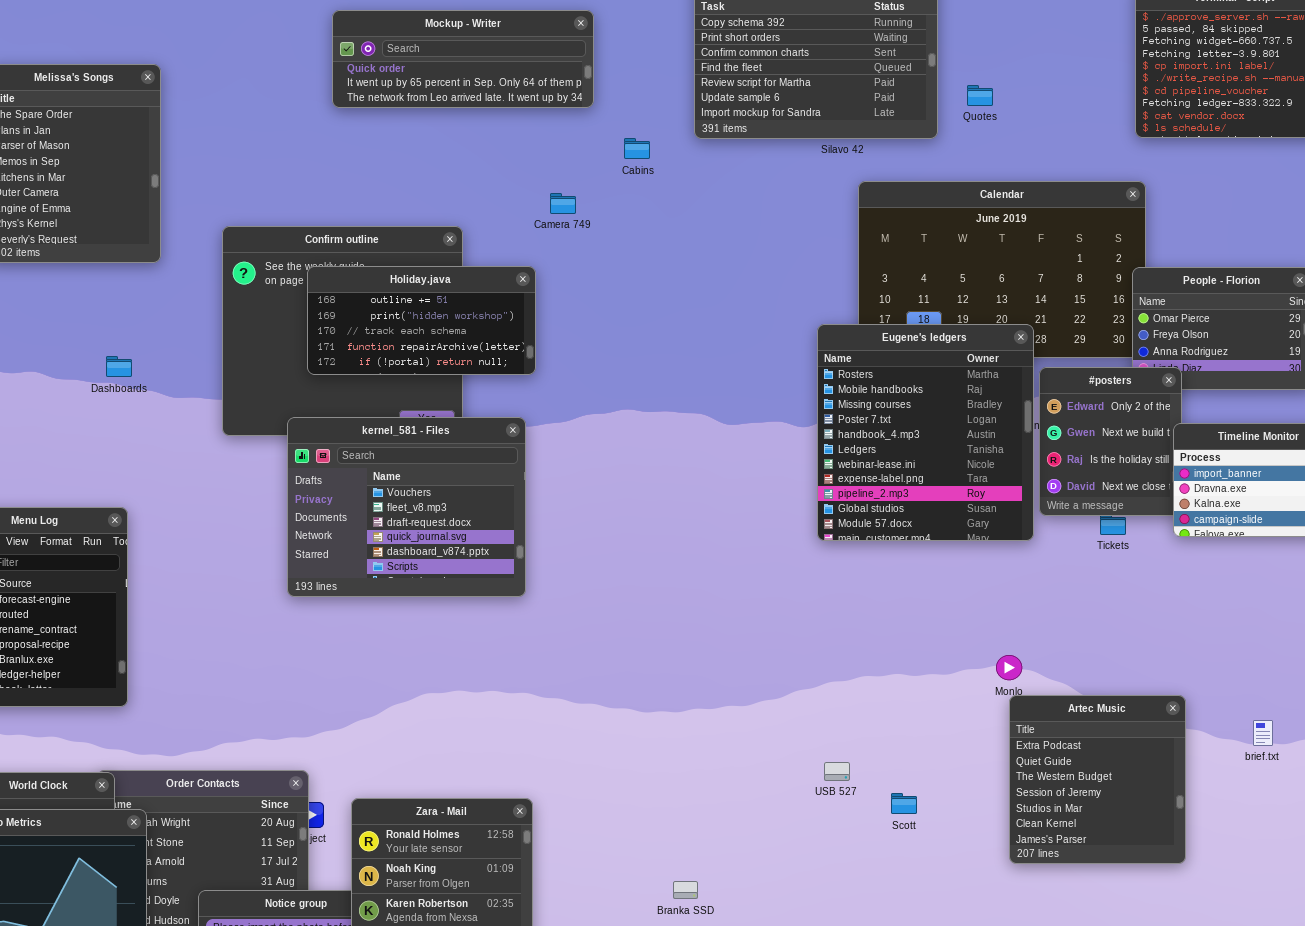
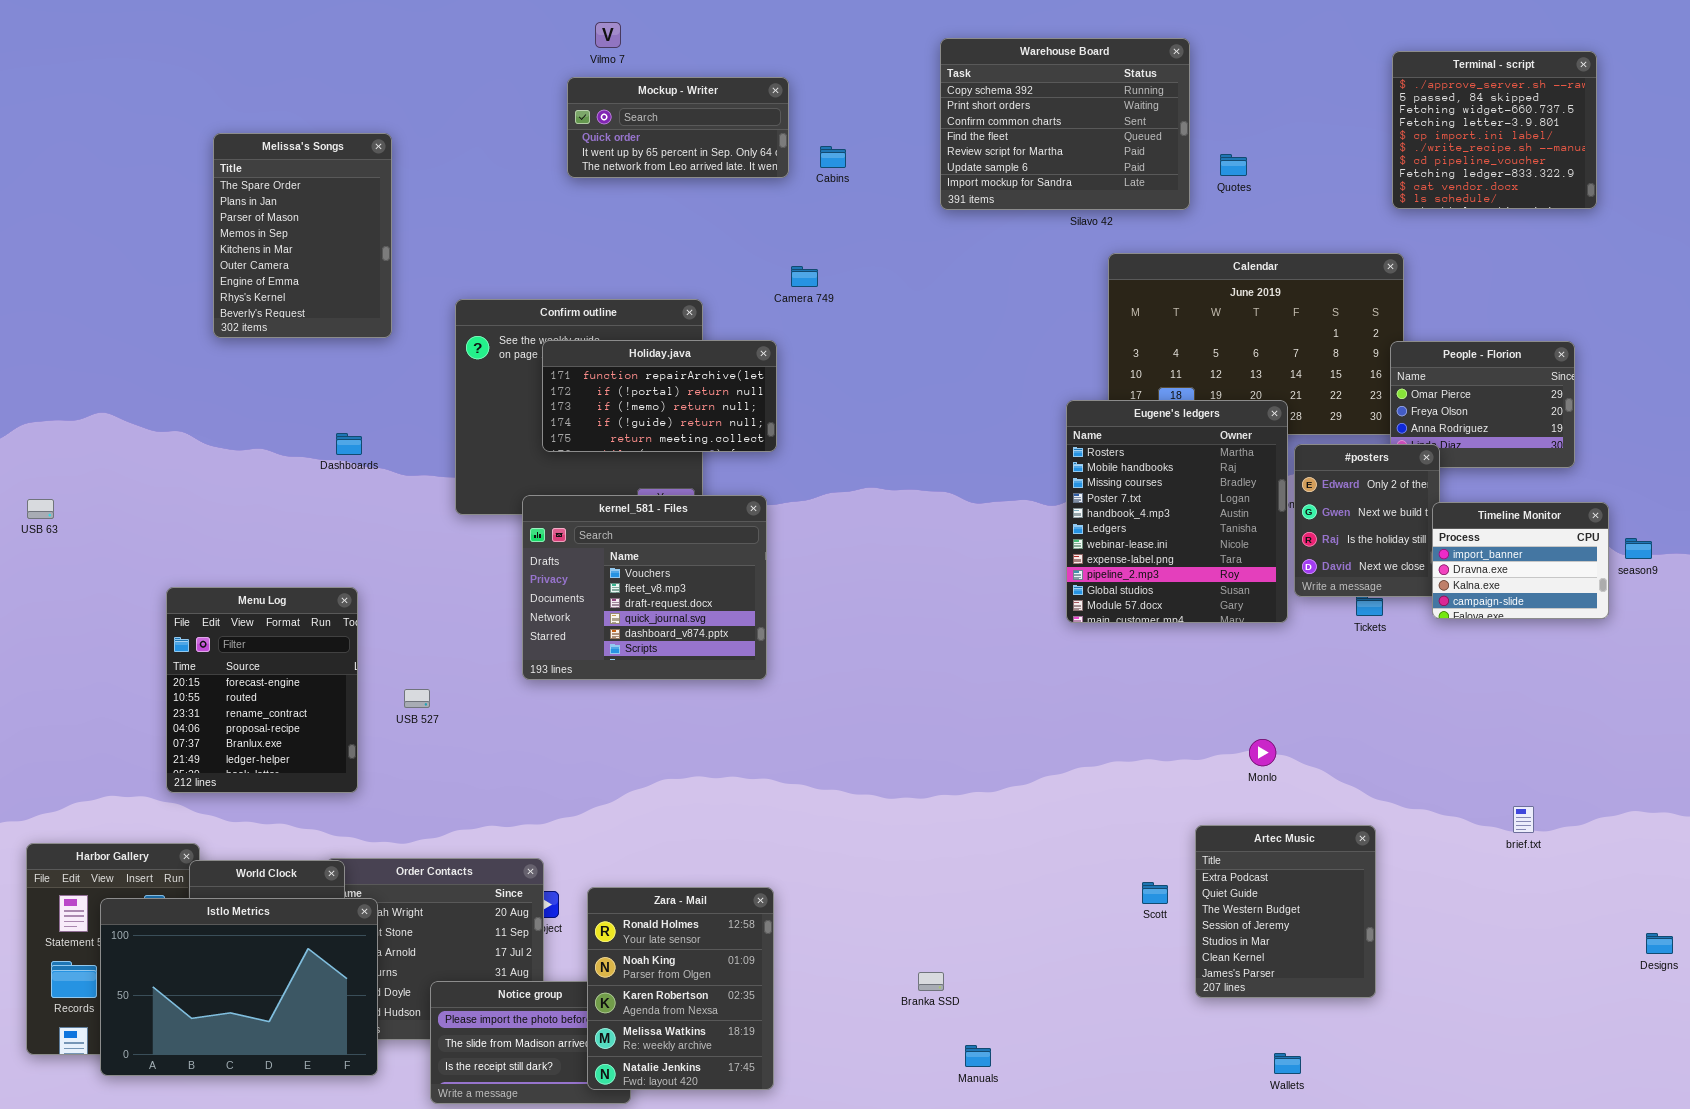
Mockup - Writer: [332,10,594,108] -> [567,77,789,178], resized
Cabins: [624,138,650,159] -> [820,146,846,168], moved
Holiday.java: [307,266,536,375] -> [542,340,777,452], scrolled down 3 rows
Artec Music: [1009,695,1186,864] -> [1195,825,1376,998], moved
USB 527: [824,762,850,781] -> [404,689,430,708], moved

